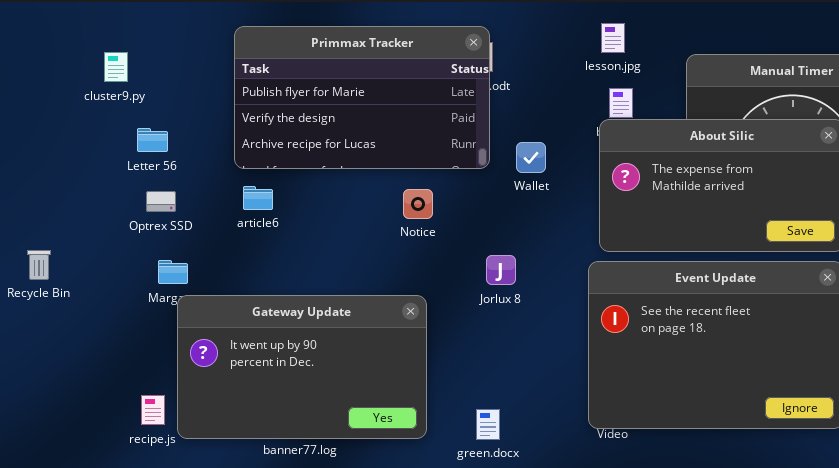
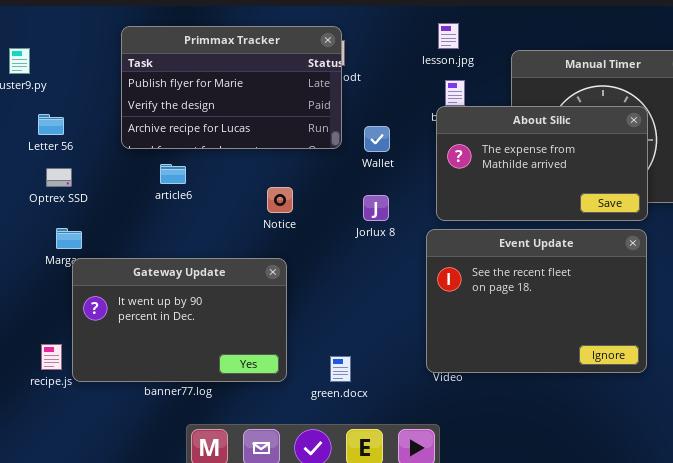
article6: [243,186,273,210] -> [160,164,186,184], moved
Notice: [403,189,433,219] -> [267,187,293,213], moved
Jorlux 8: [486,255,516,285] -> [363,195,389,221], moved

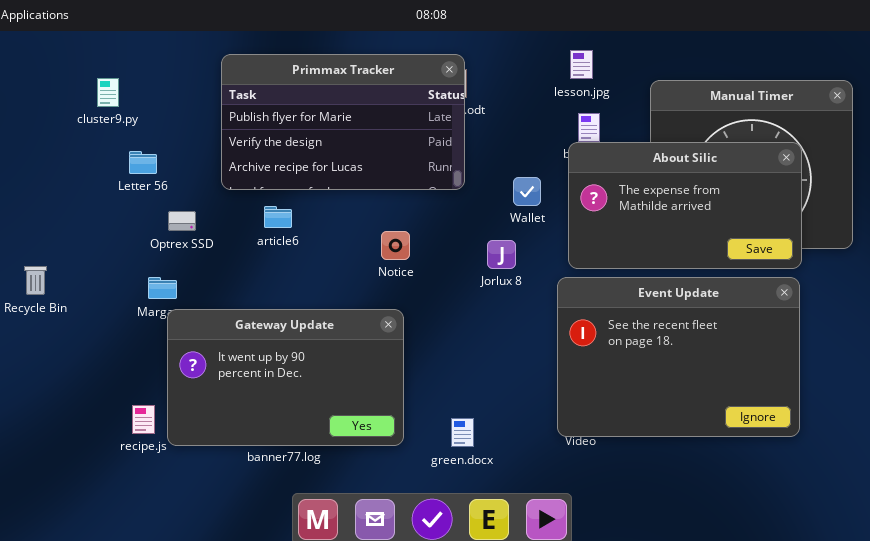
Wallet: [364,126,390,152] -> [513,177,541,206], moved
Optrex SSD: [46,168,72,187] -> [168,211,196,231], moved

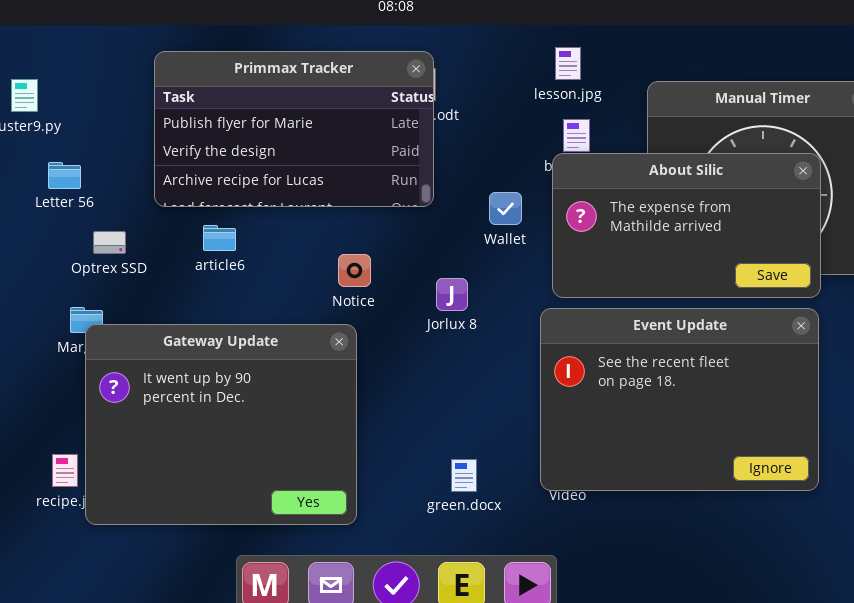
Jorlux 8: [487,240,516,269] -> [436,278,468,311], moved
Gateway Update: [167,309,404,446] -> [85,324,357,525], moved, resized
green.docx: [451,418,474,447] -> [451,459,477,492], moved

